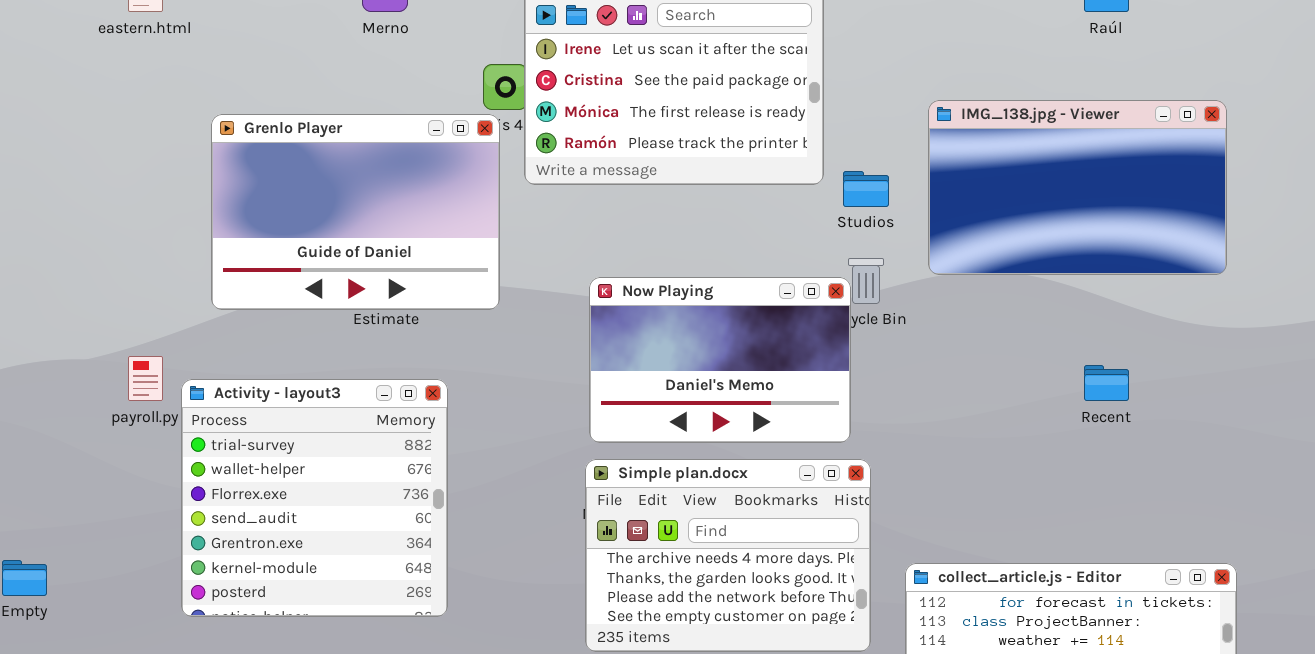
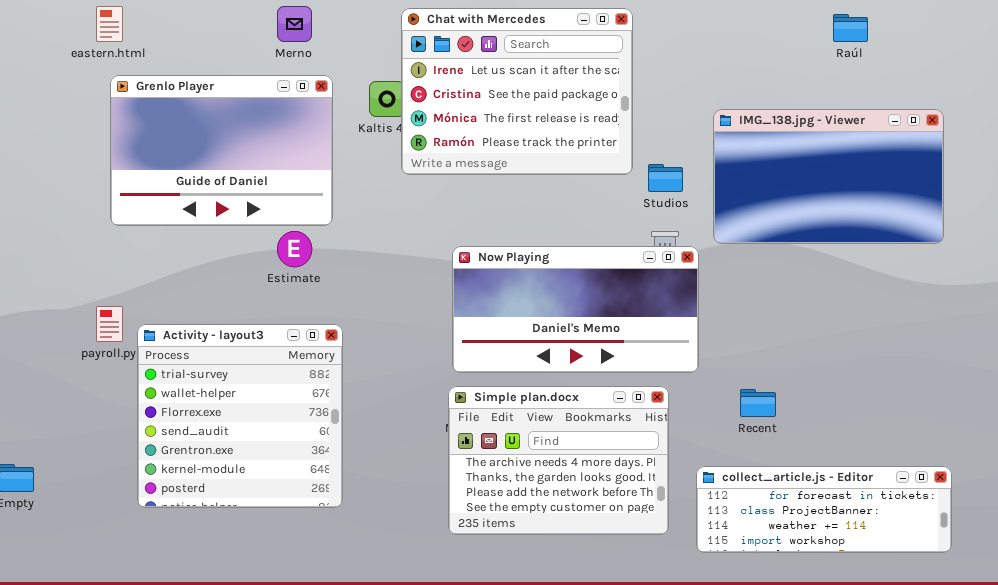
Grenlo Player: [211,114,500,310] -> [110,75,333,226], moved
Now Playing: [589,277,851,443] -> [452,246,699,373], resized
Recent: [1084,365,1129,401] -> [740,389,776,417], moved

